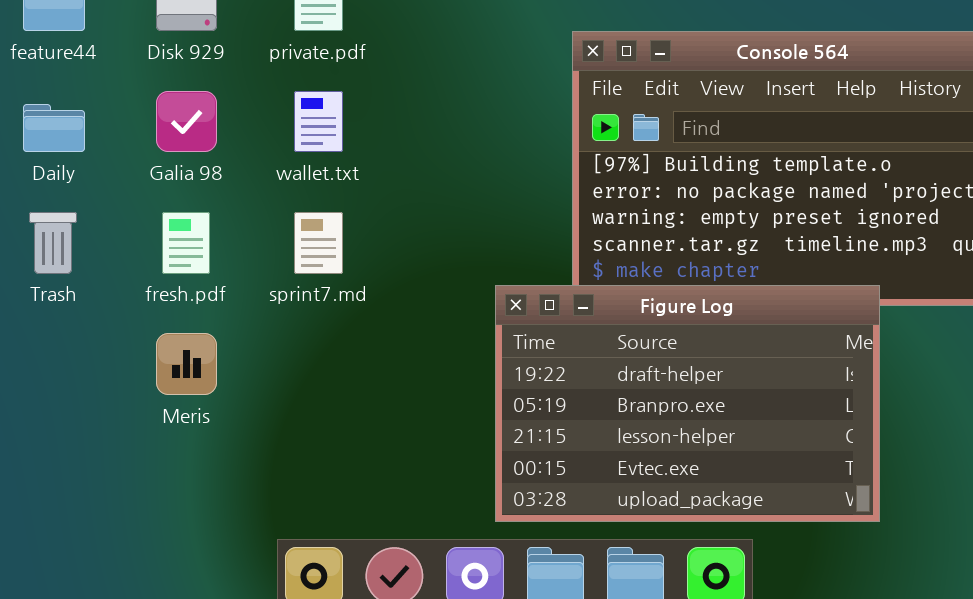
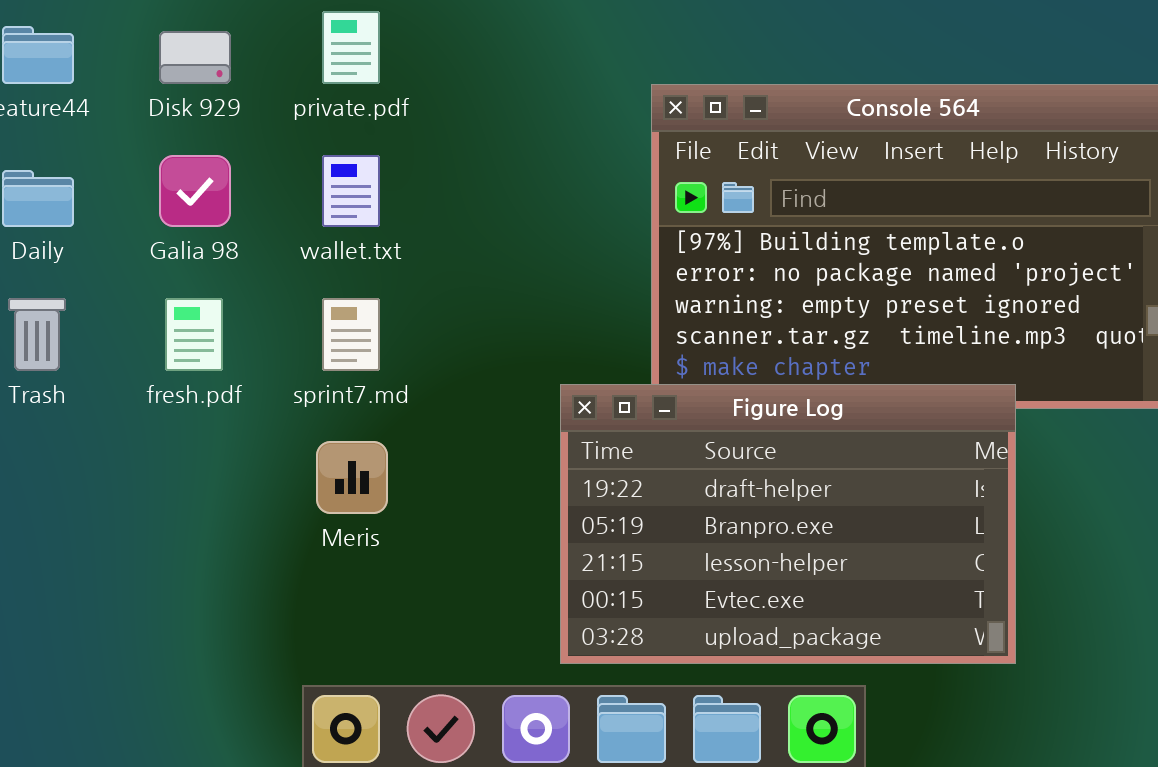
Meris: [156,333,217,395] -> [316,441,388,514], moved

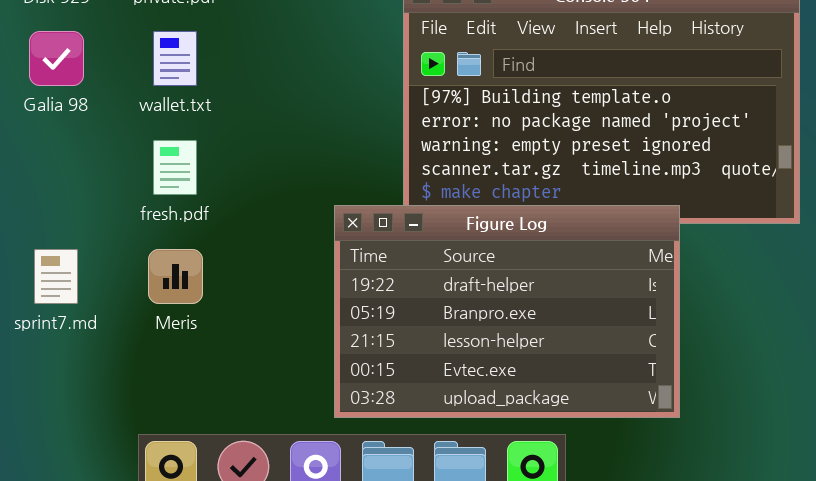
fresh.pdf: [165,298,223,371] -> [153,140,197,195], moved
sprint7.md: [322,298,380,371] -> [34,249,78,304], moved

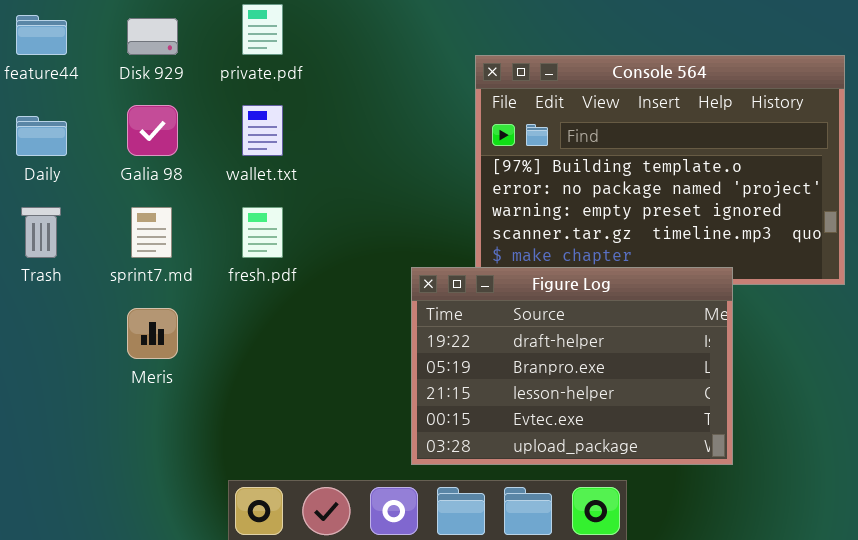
sprint7.md: [34,249,78,304] -> [131,207,172,258], moved
Meris: [148,249,203,304] -> [127,308,178,359], moved

